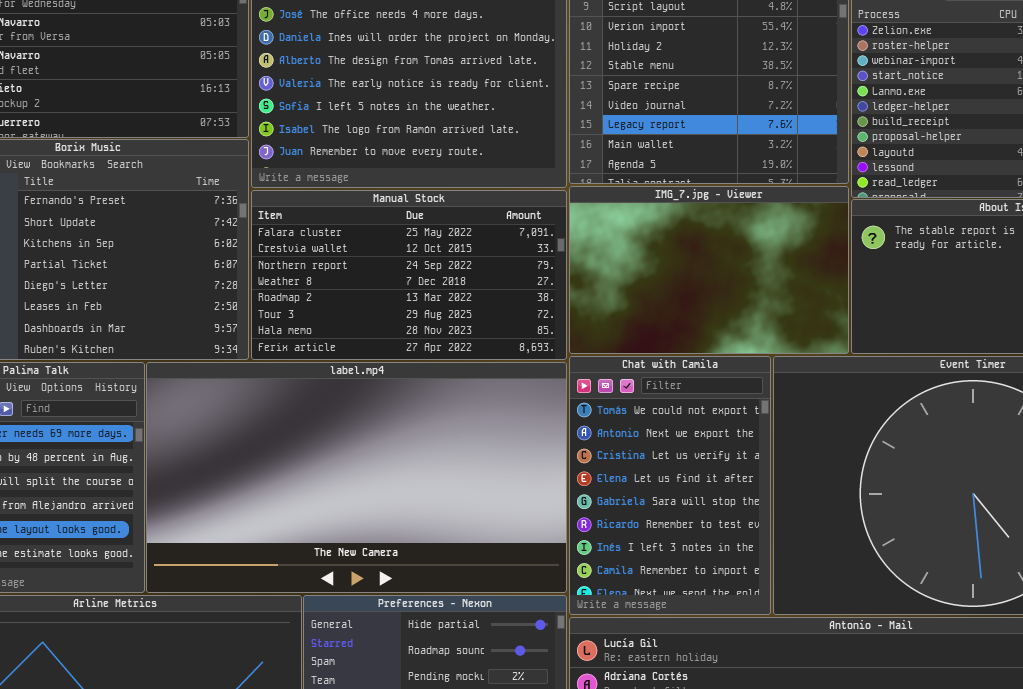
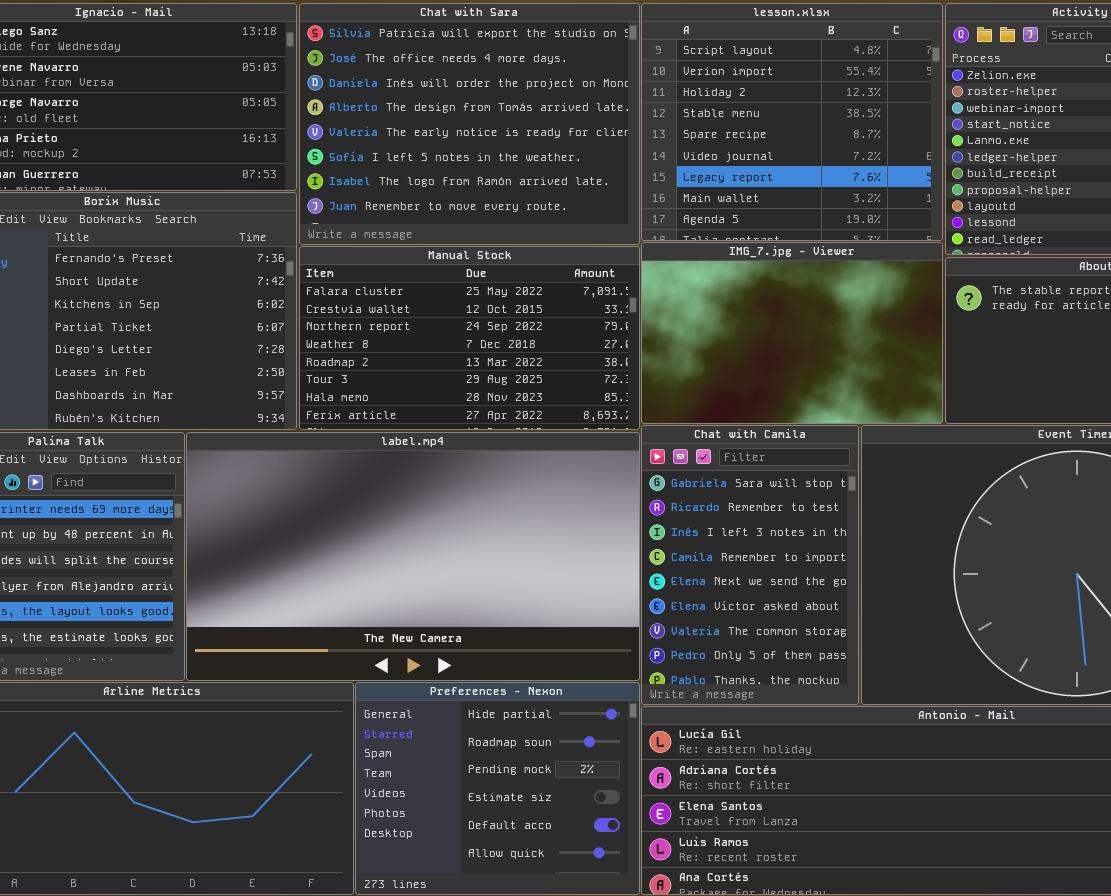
Chat with Camila: [569,356,771,615] -> [641,425,859,705], scrolled down 4 rows

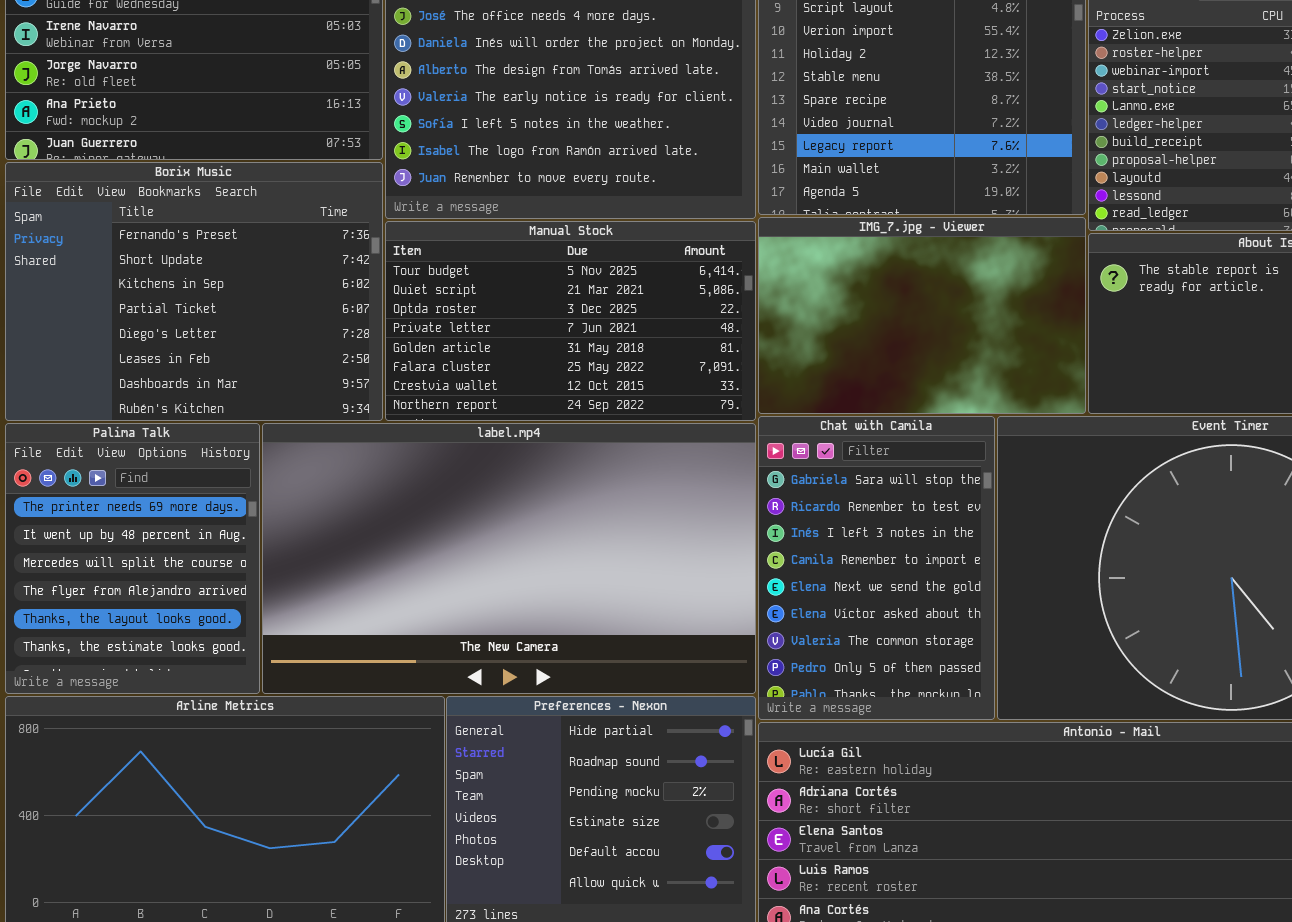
Manual Stock: [299,246,640,430] -> [385,221,756,421], scrolled up 5 rows

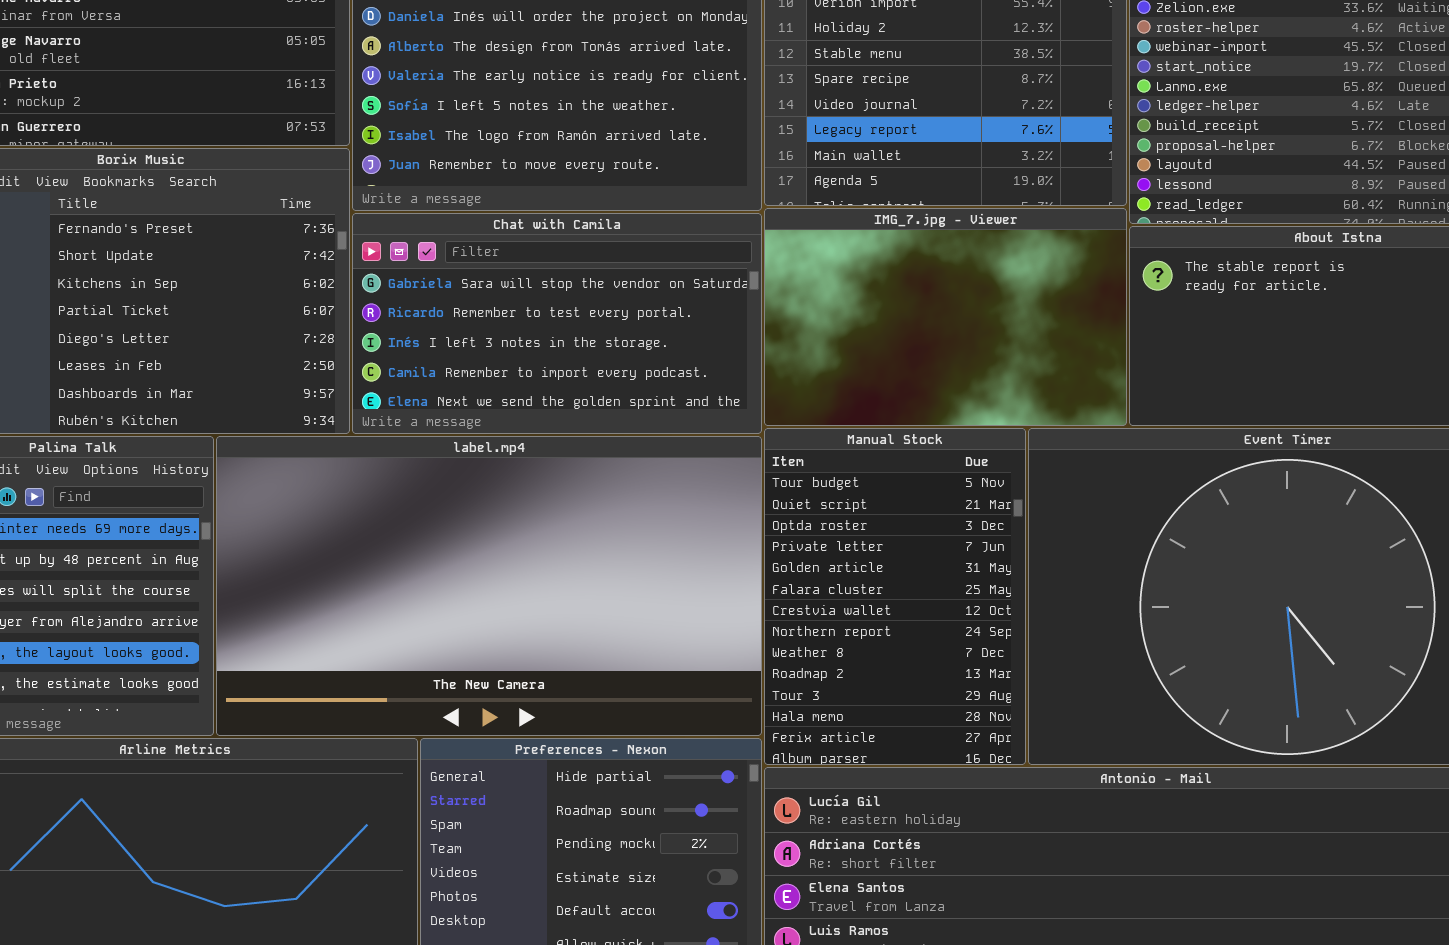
Manual Stock: [385,221,756,421] -> [764,428,1026,765], moved, resized
Chat with Camila: [758,416,995,720] -> [352,213,762,434], moved, resized

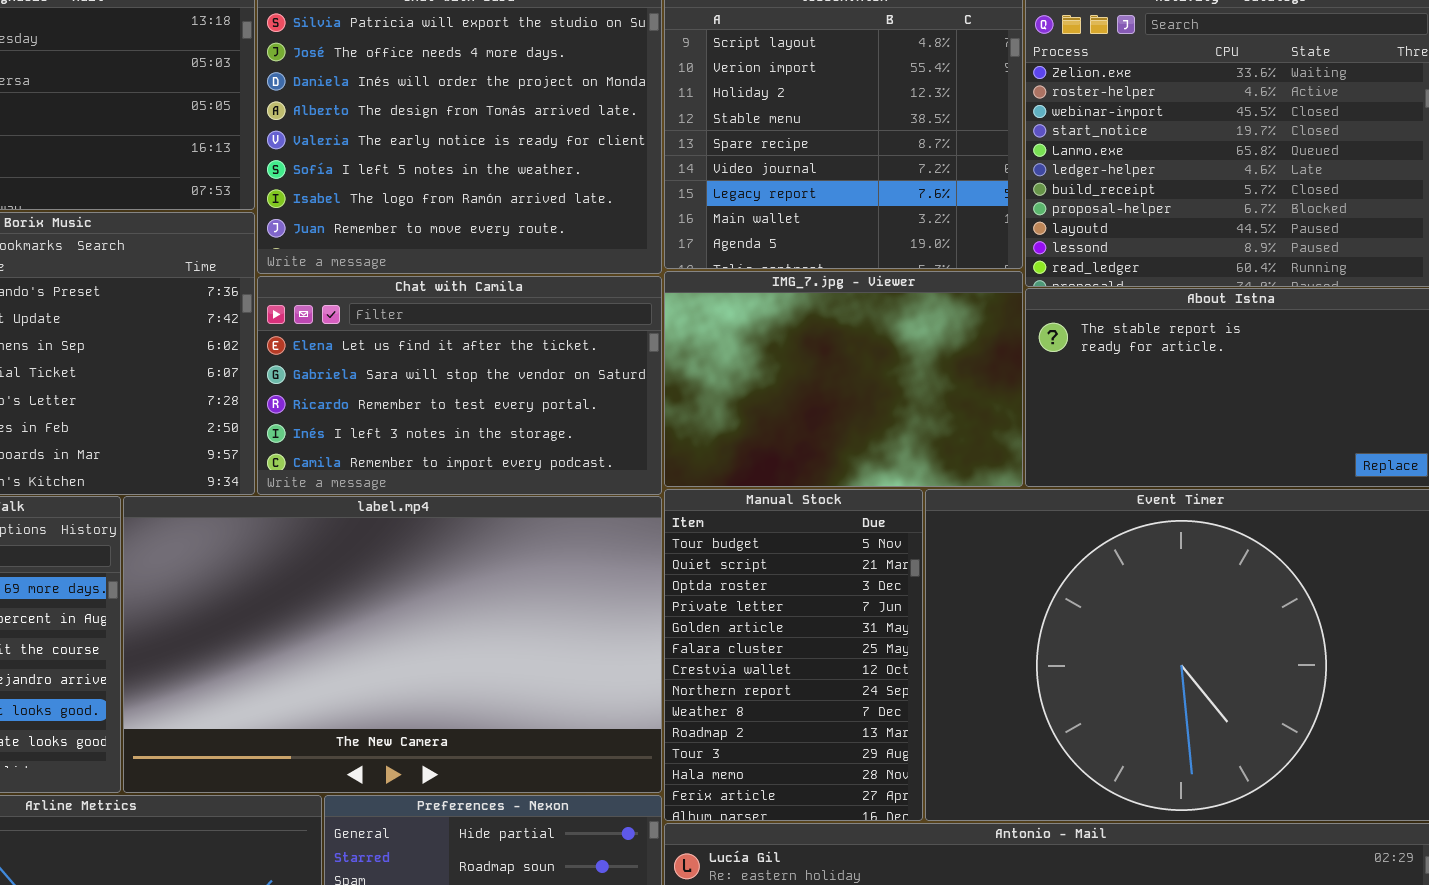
Chat with Camila: [352,213,762,434] -> [257,276,662,495], scrolled up 1 row

